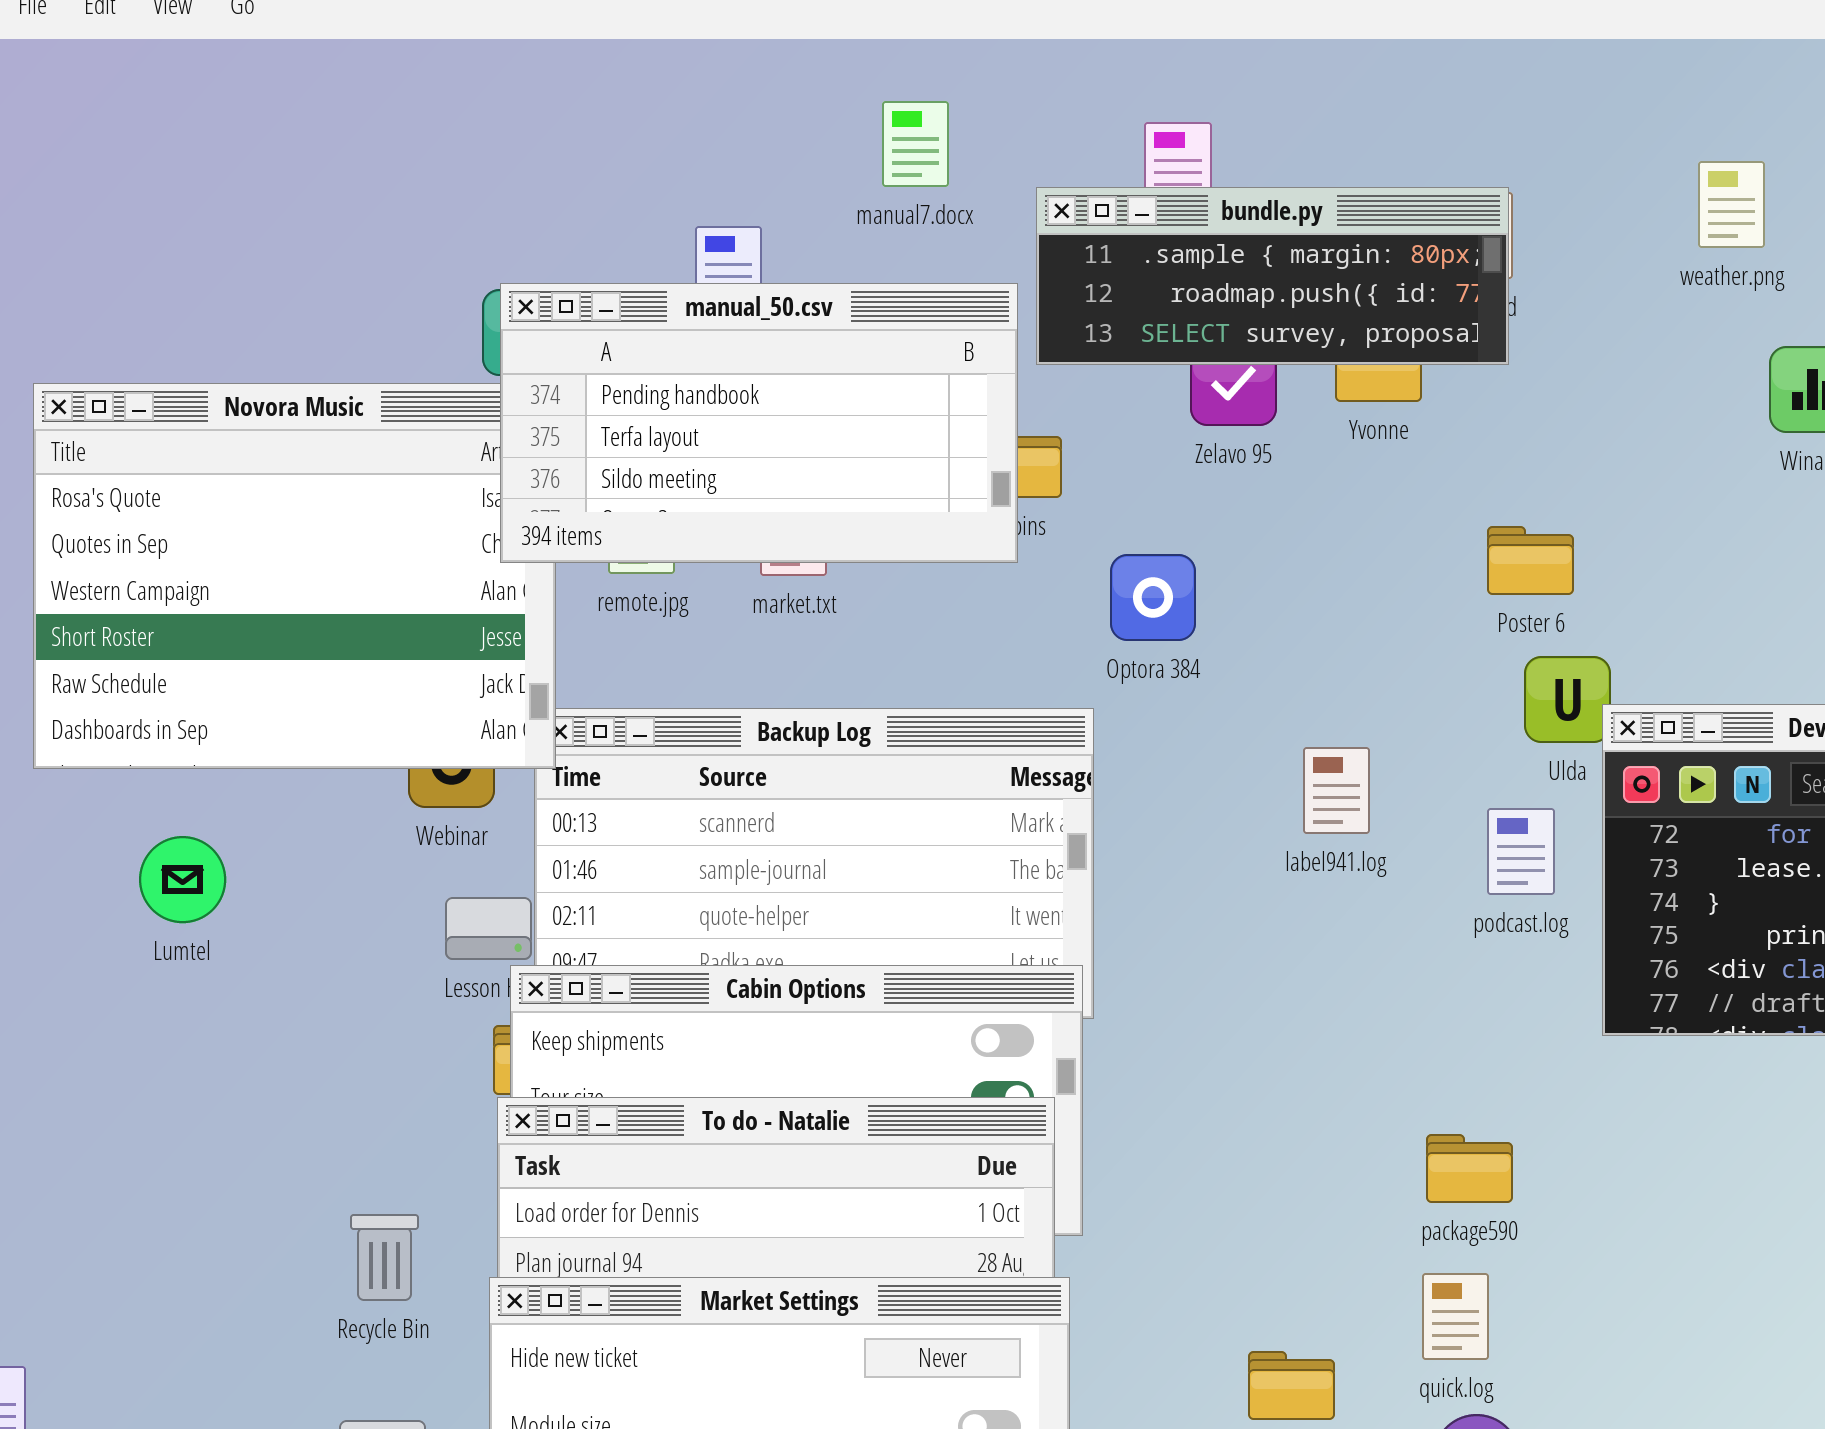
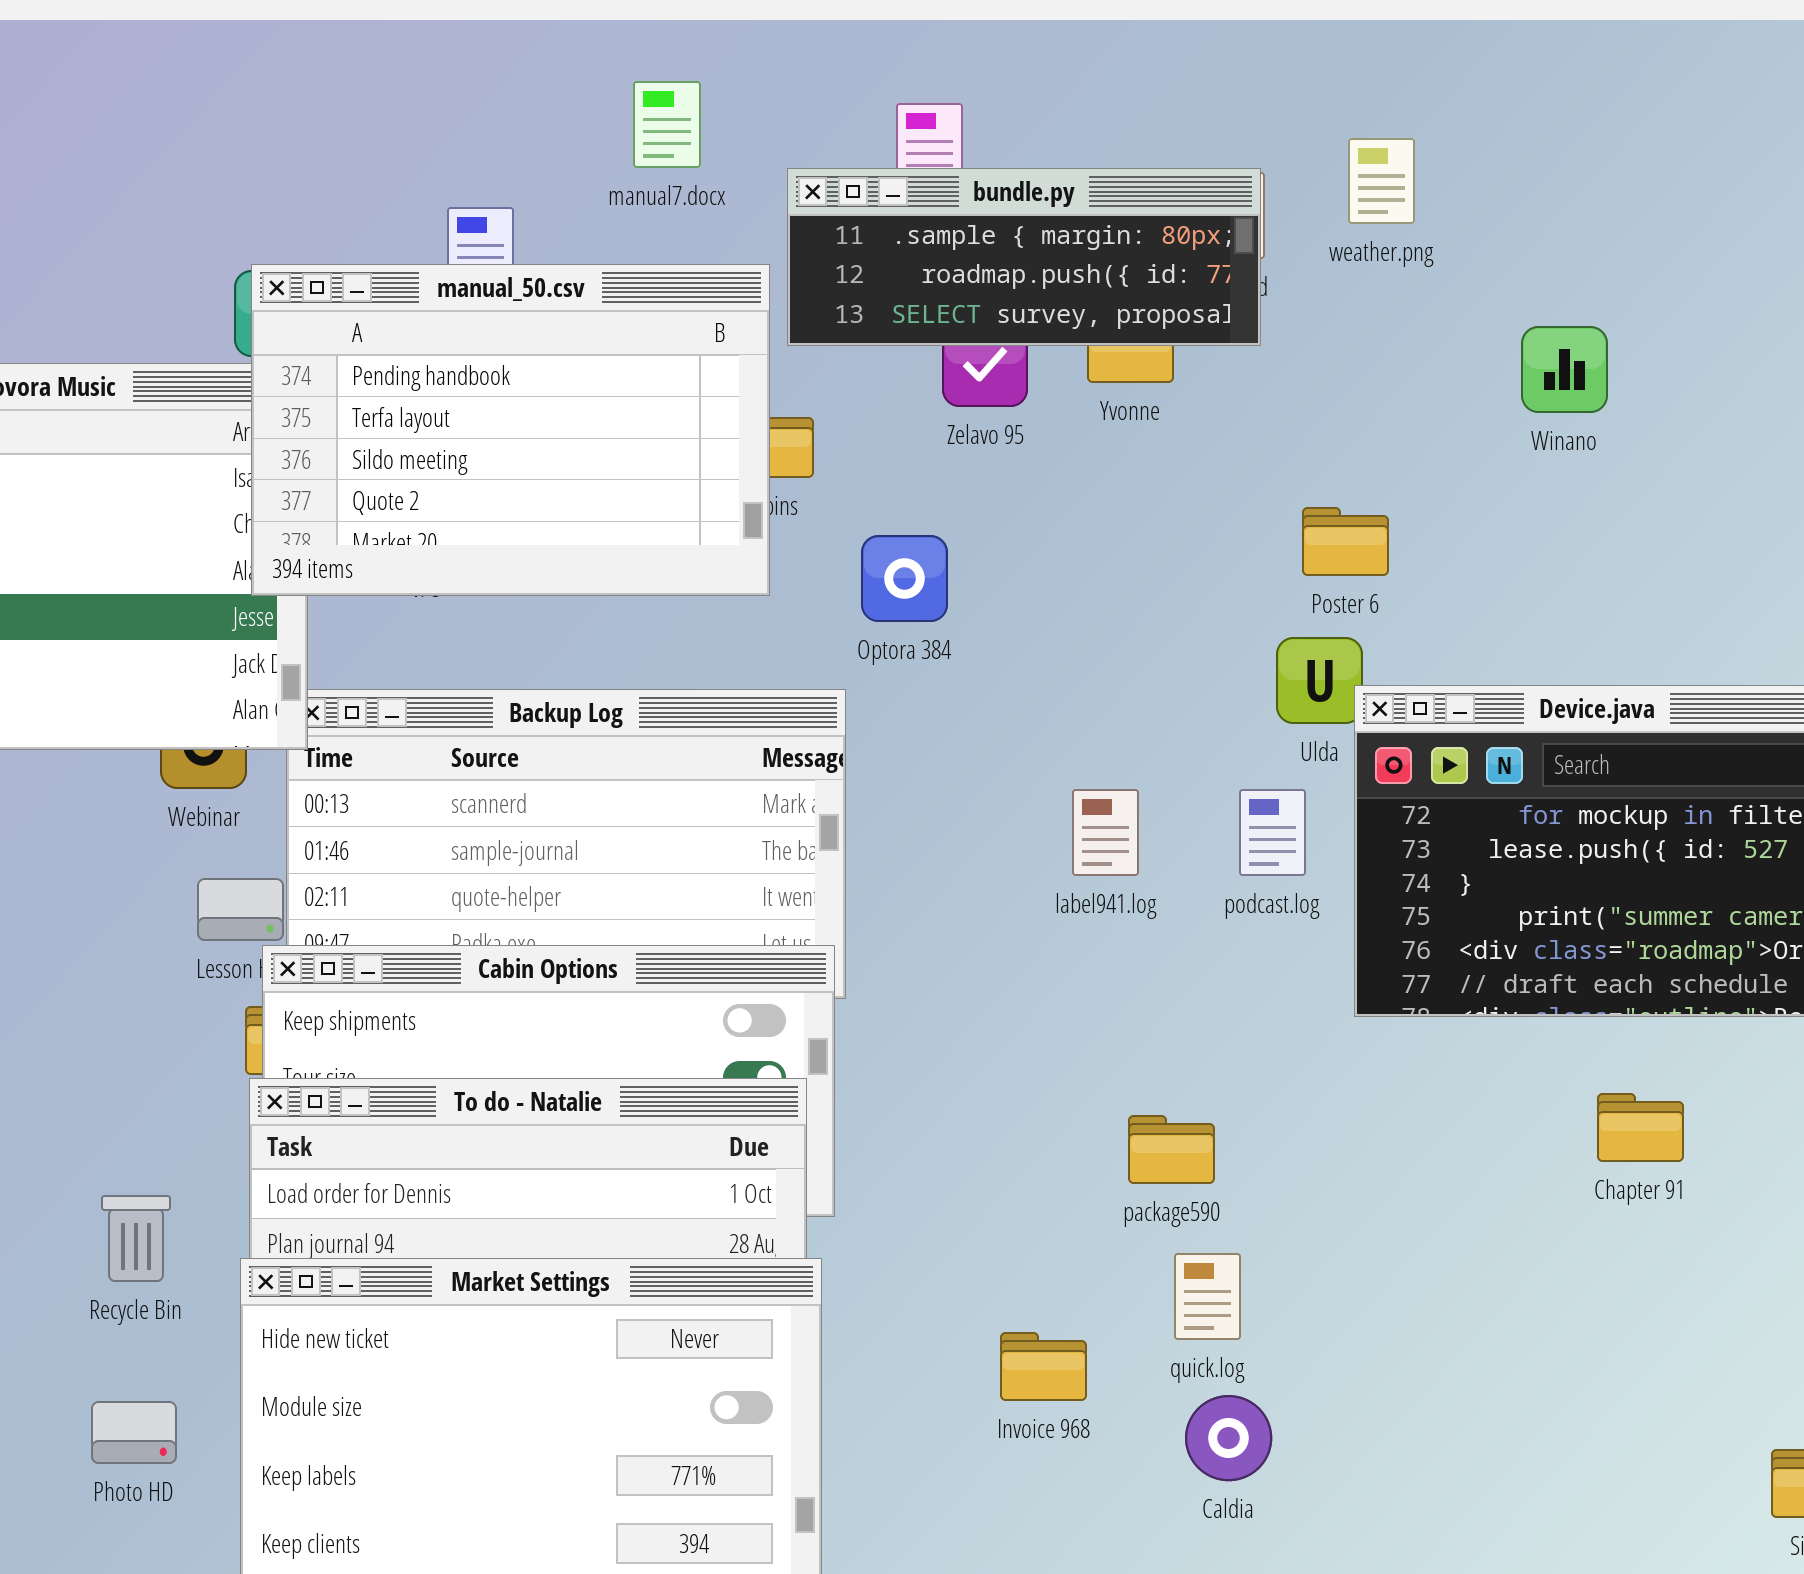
weather.png: [1698,161,1765,248] -> [1348,138,1415,224], moved
manual_50.csv: [500,283,1018,563] -> [251,264,770,596], resized
Poster 6: [1487,526,1574,595] -> [1302,507,1389,576], moved
label941.log: [1303,747,1370,834] -> [1072,789,1139,876], moved
package590: [1426,1134,1513,1203] -> [1128,1115,1215,1184], moved

